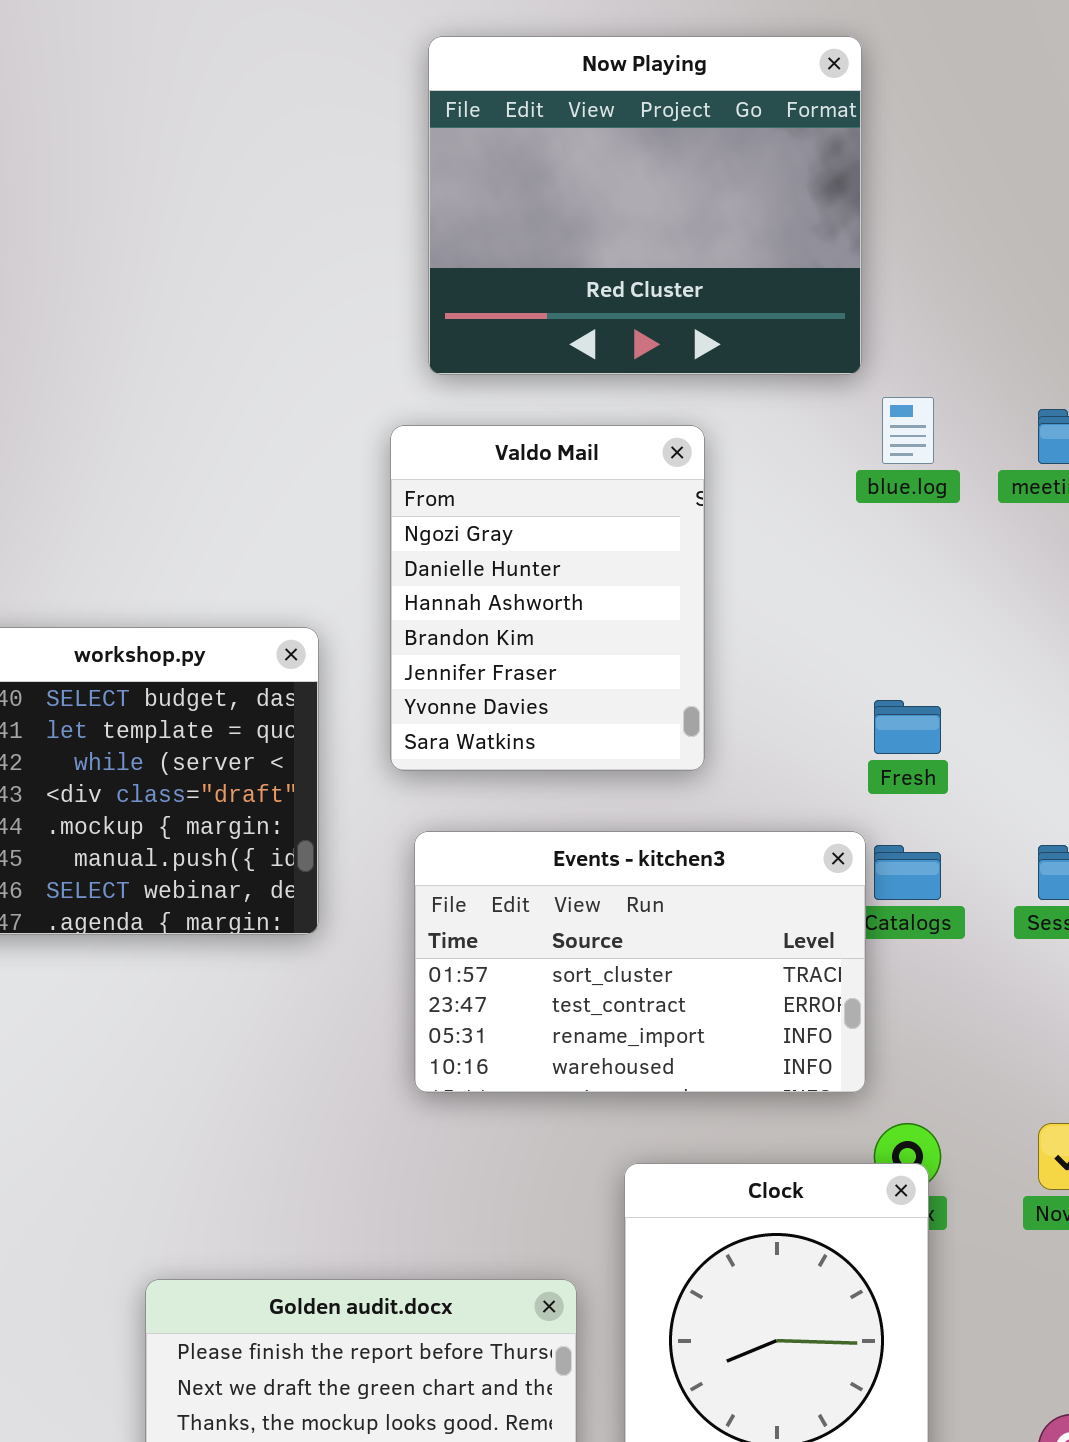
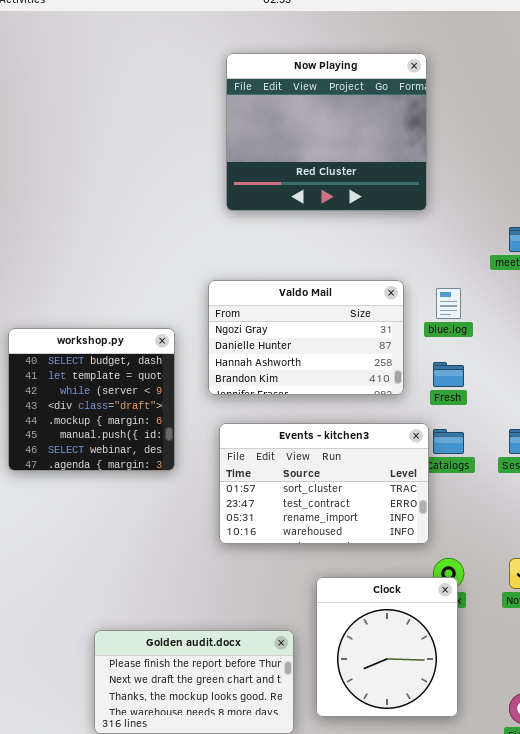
blue.log: [882,397,934,464] -> [436,288,461,319], moved
Valdo Mail: [390,425,705,771] -> [208,280,404,395], resized

